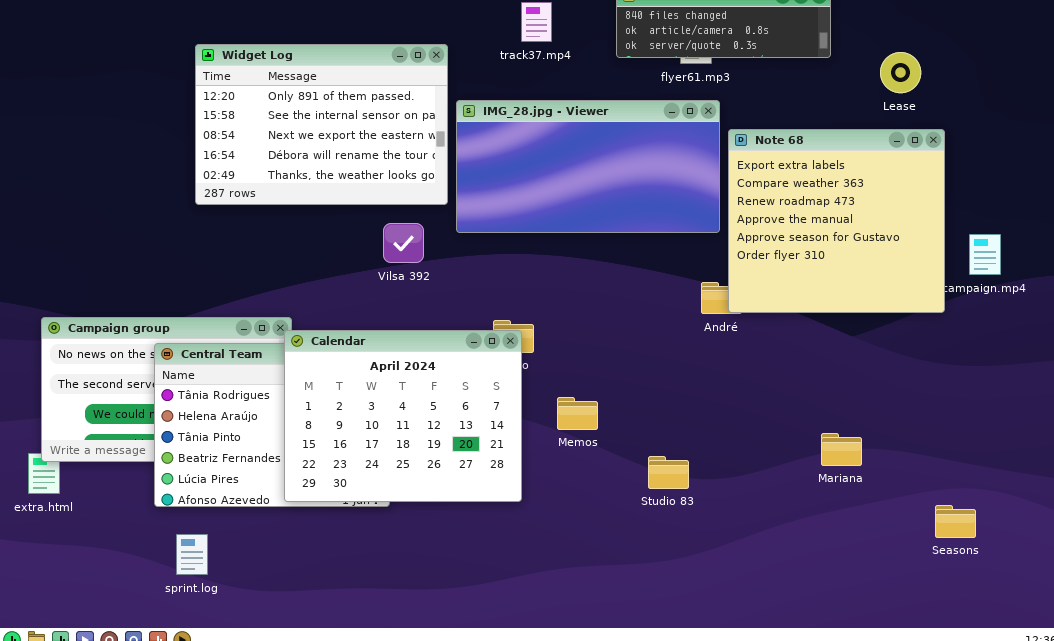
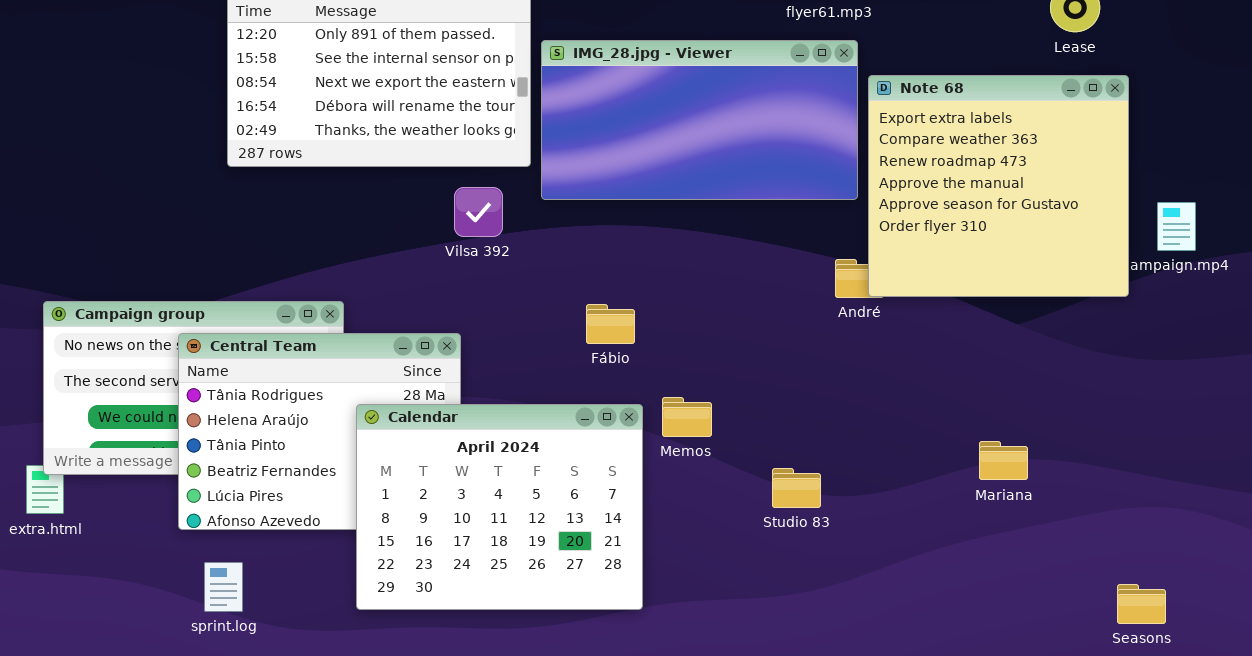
Calendar: [284,330,522,502] -> [356,404,643,610], moved
Seasons: [935,505,976,538] -> [1117,584,1166,624], moved

